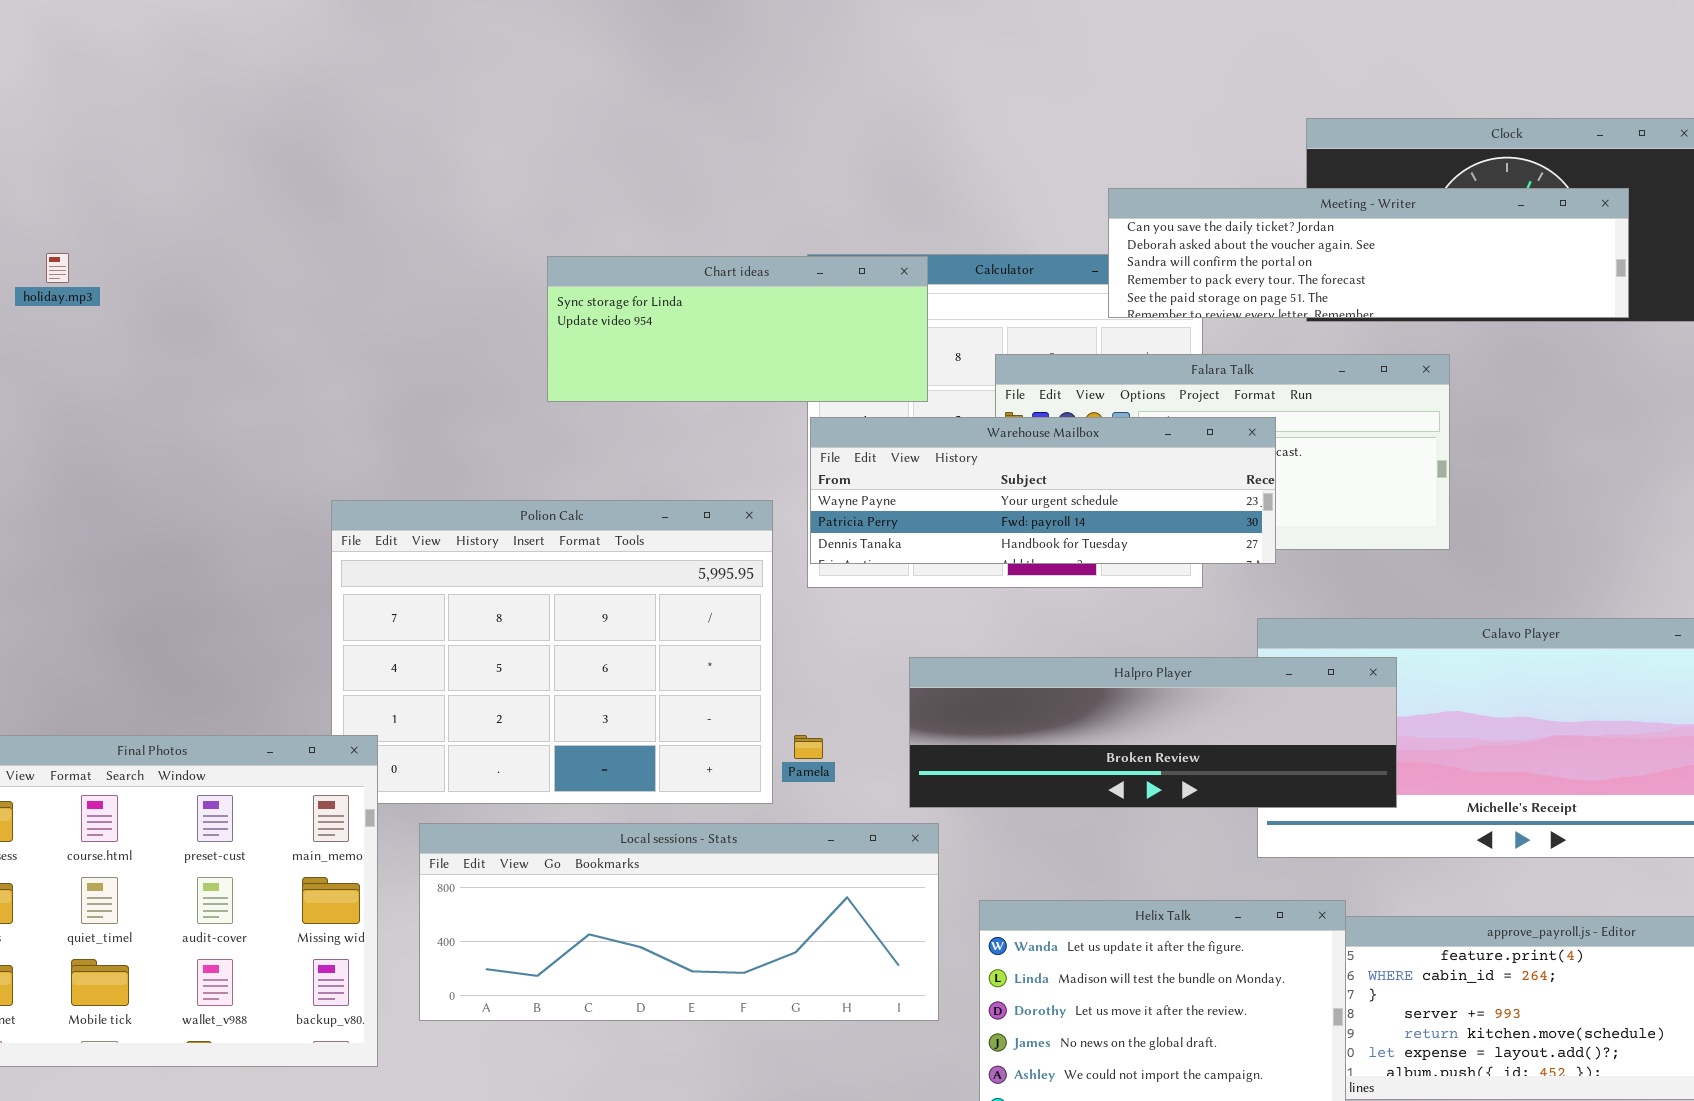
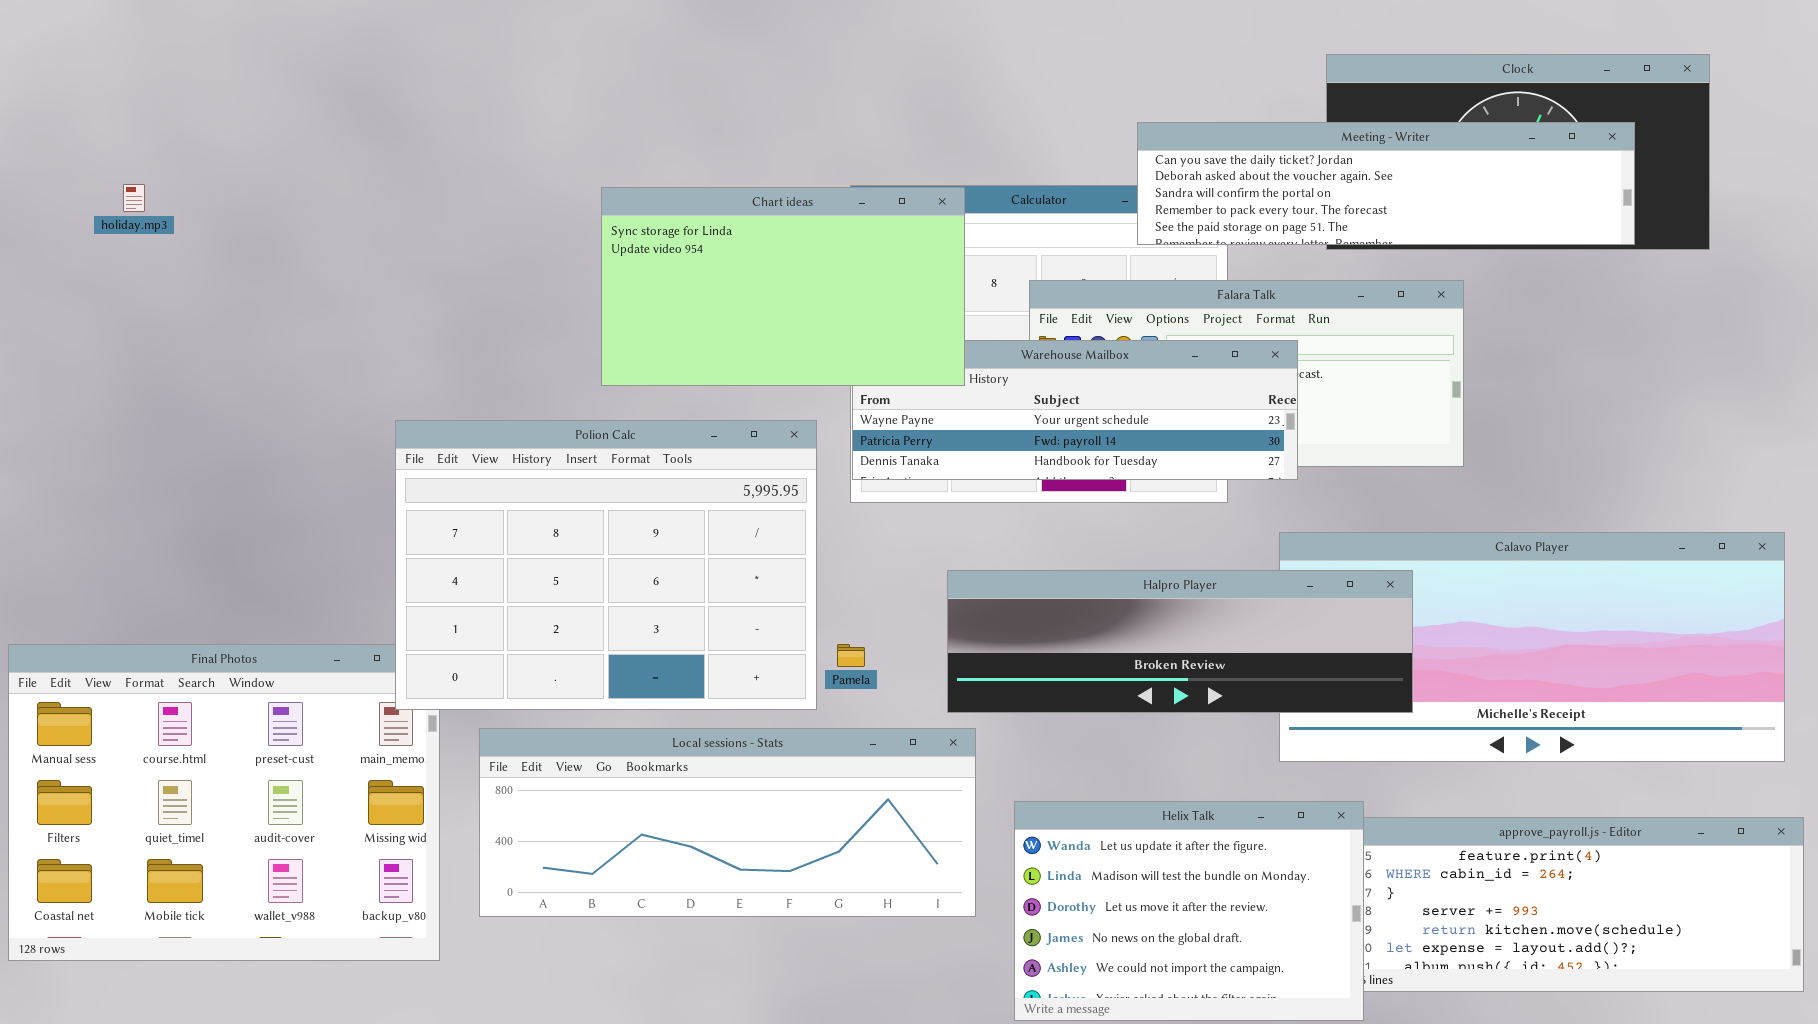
Chart ideas: [547,256,928,402] -> [601,187,965,386], resized
Polion Calc: [331,500,773,804] -> [395,420,817,710], raised

